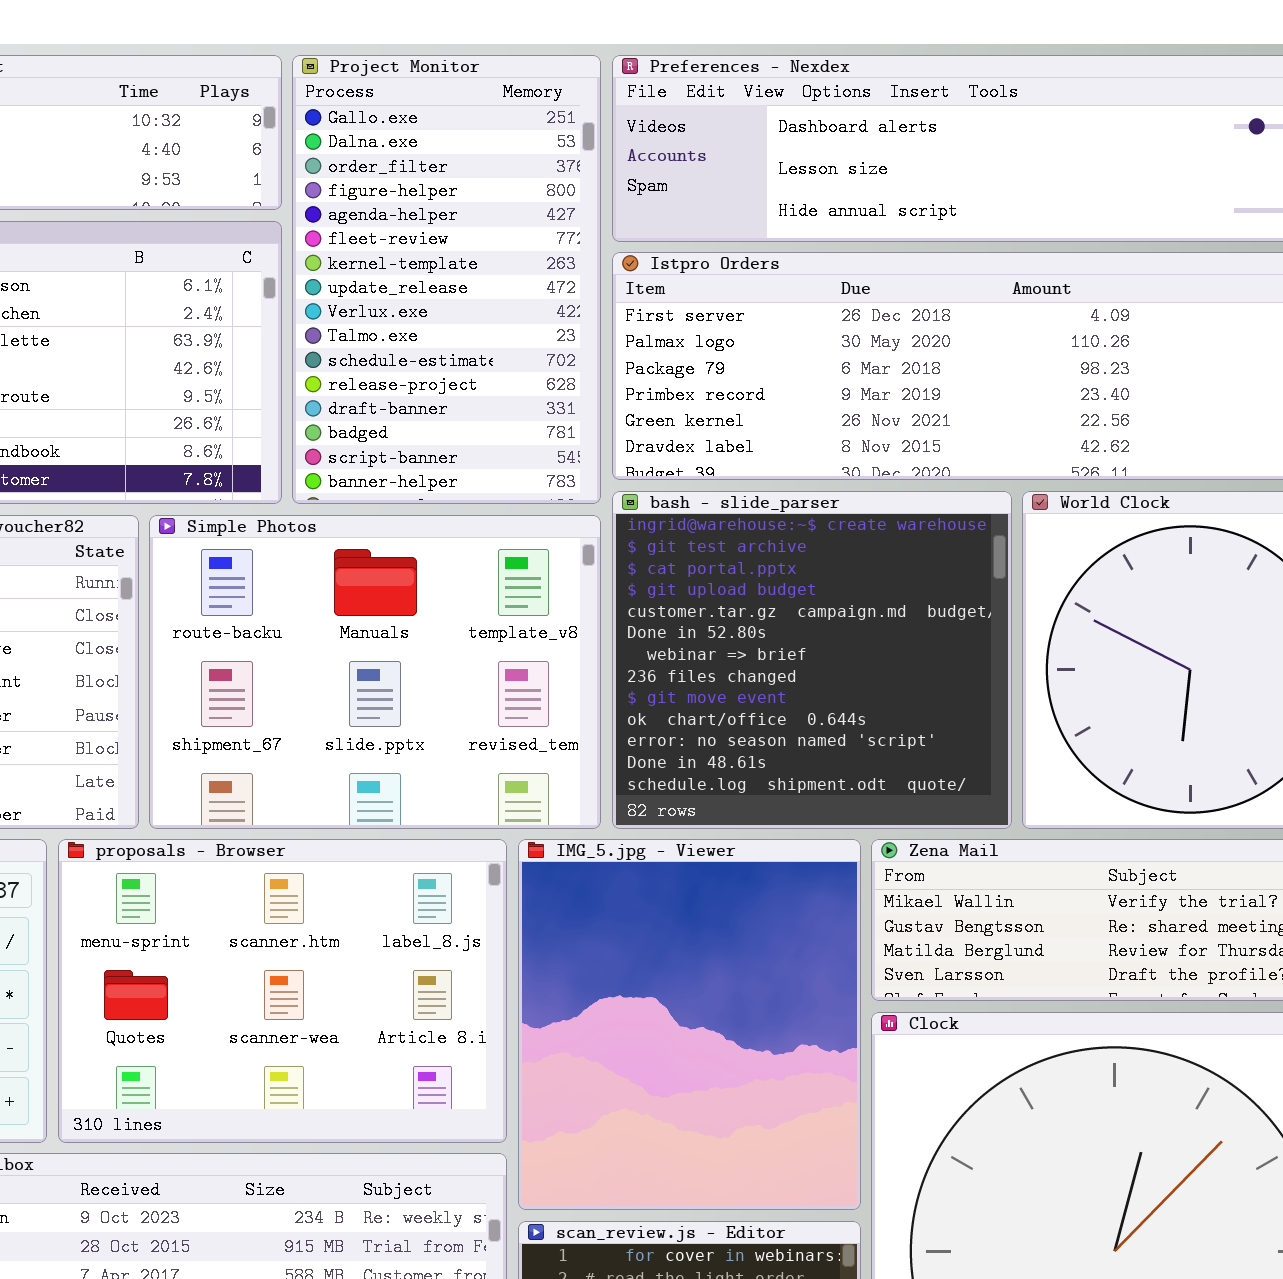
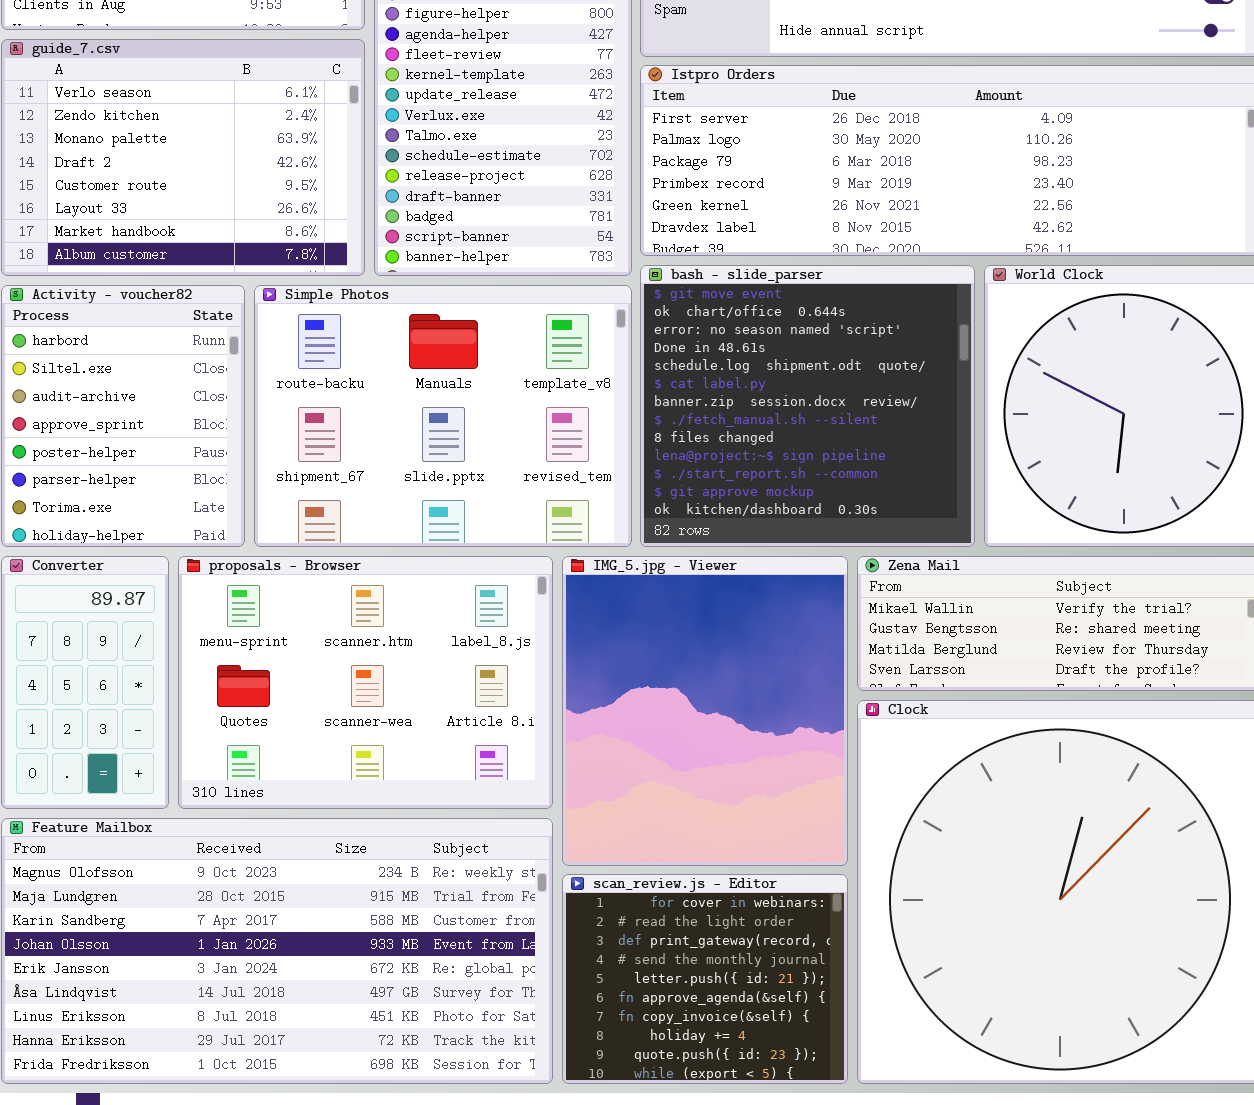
bash - slide_parser: [612,491,1012,829] -> [640,265,975,547], scrolled down 8 rows

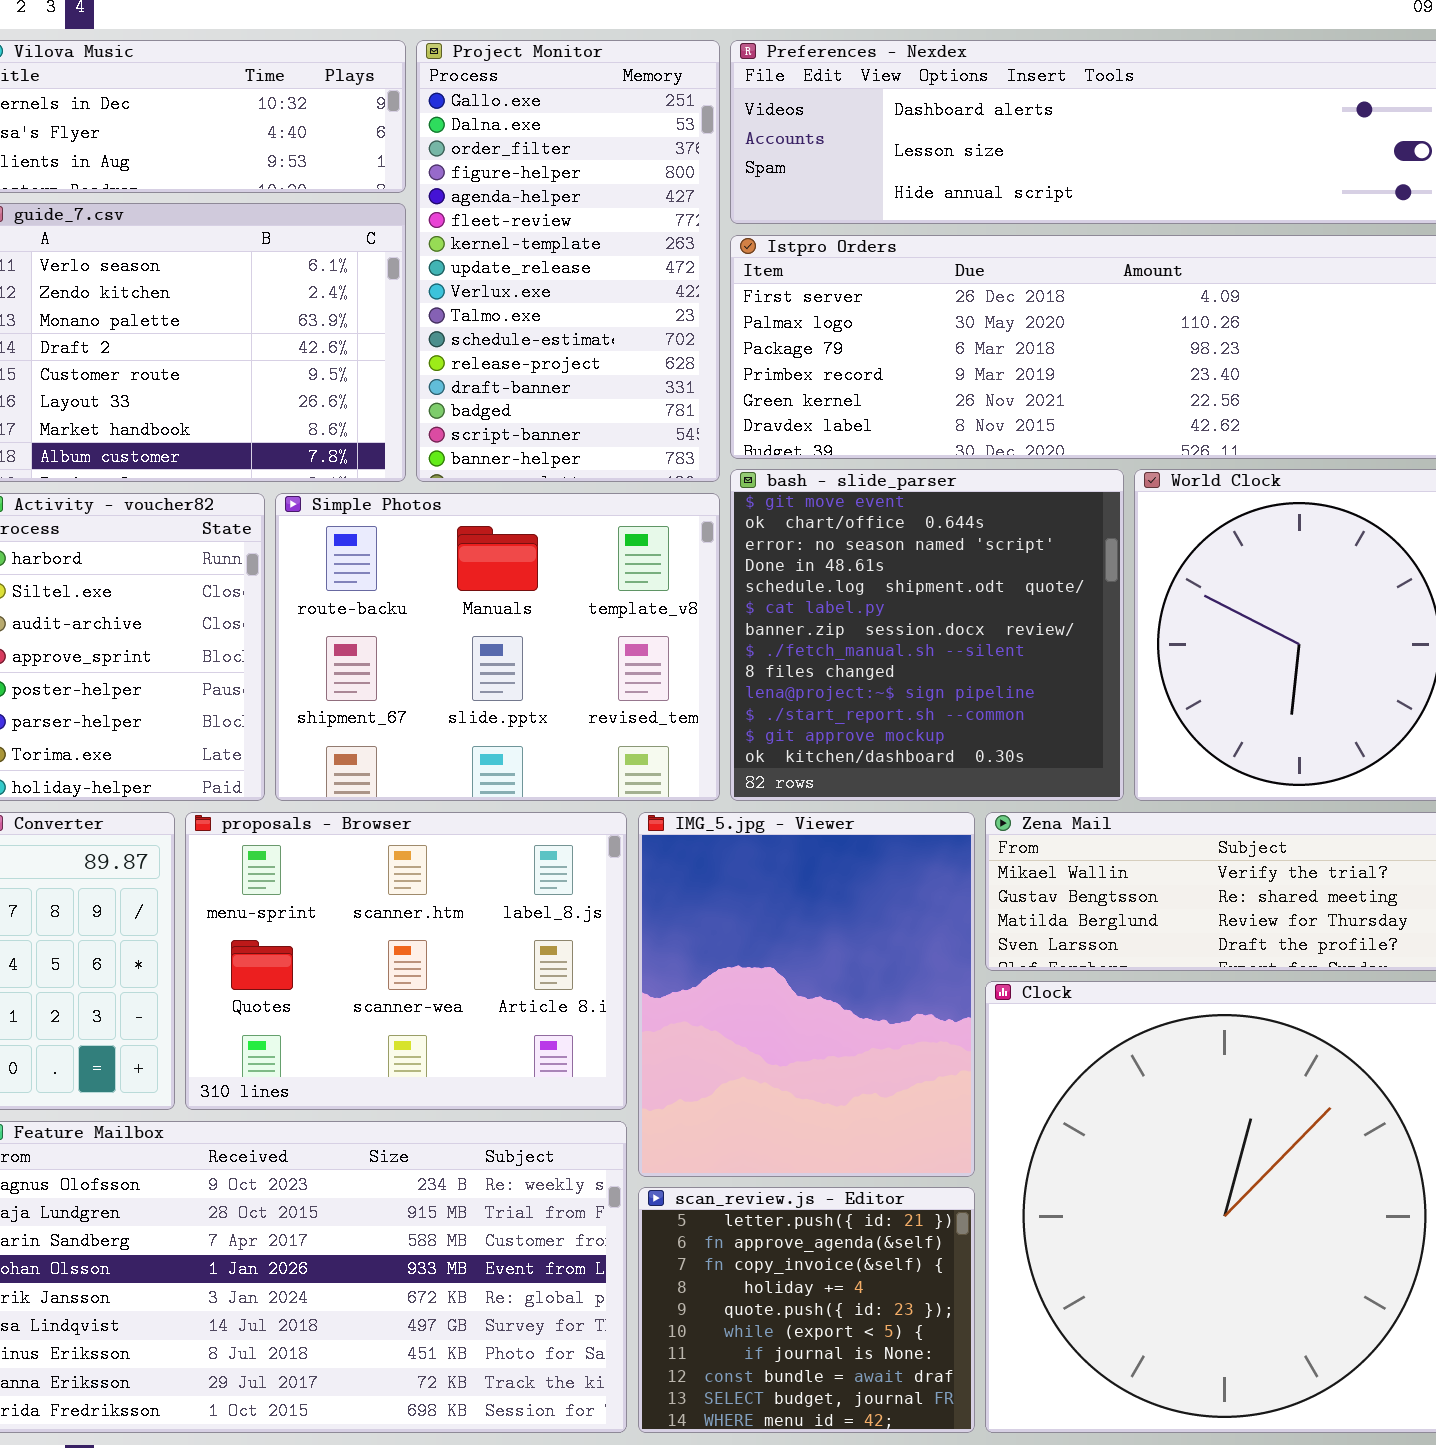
scan_review.js - Editor: [562,874,848,1084] -> [638,1187,975,1433], scrolled down 4 rows

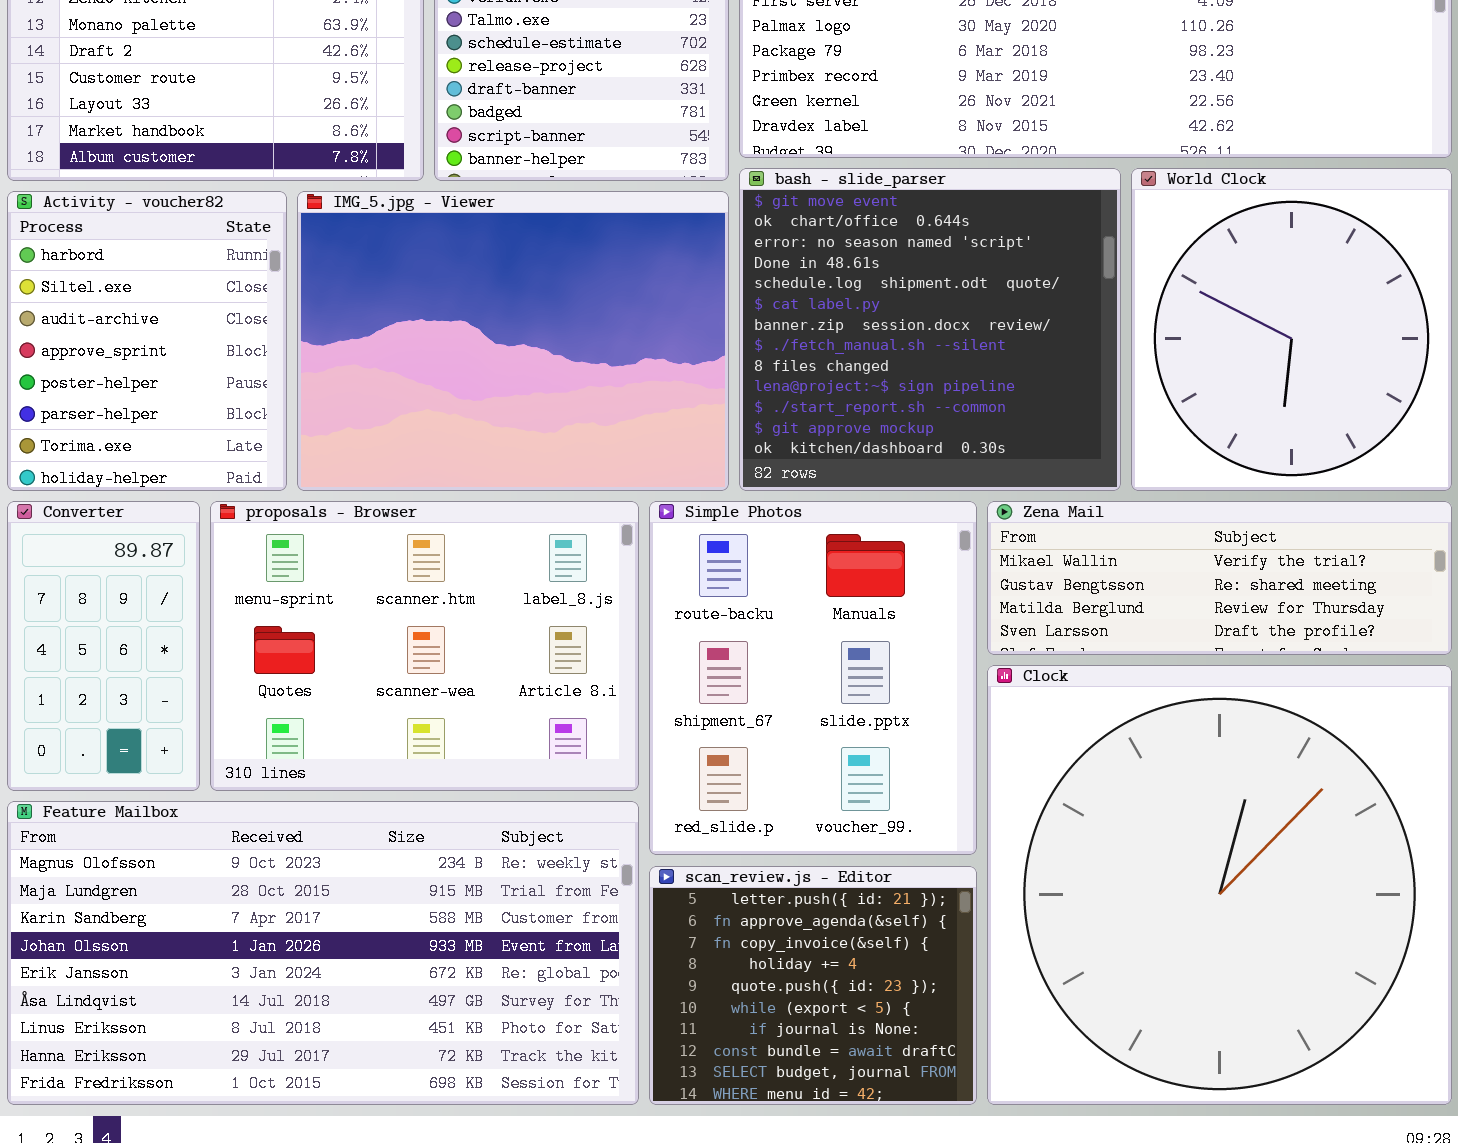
Simple Photos: [275,493,720,801] -> [649,501,977,855], moved, resized
IMG_5.jpg - Viewer: [638,812,975,1177] -> [297,191,729,491], moved, resized

